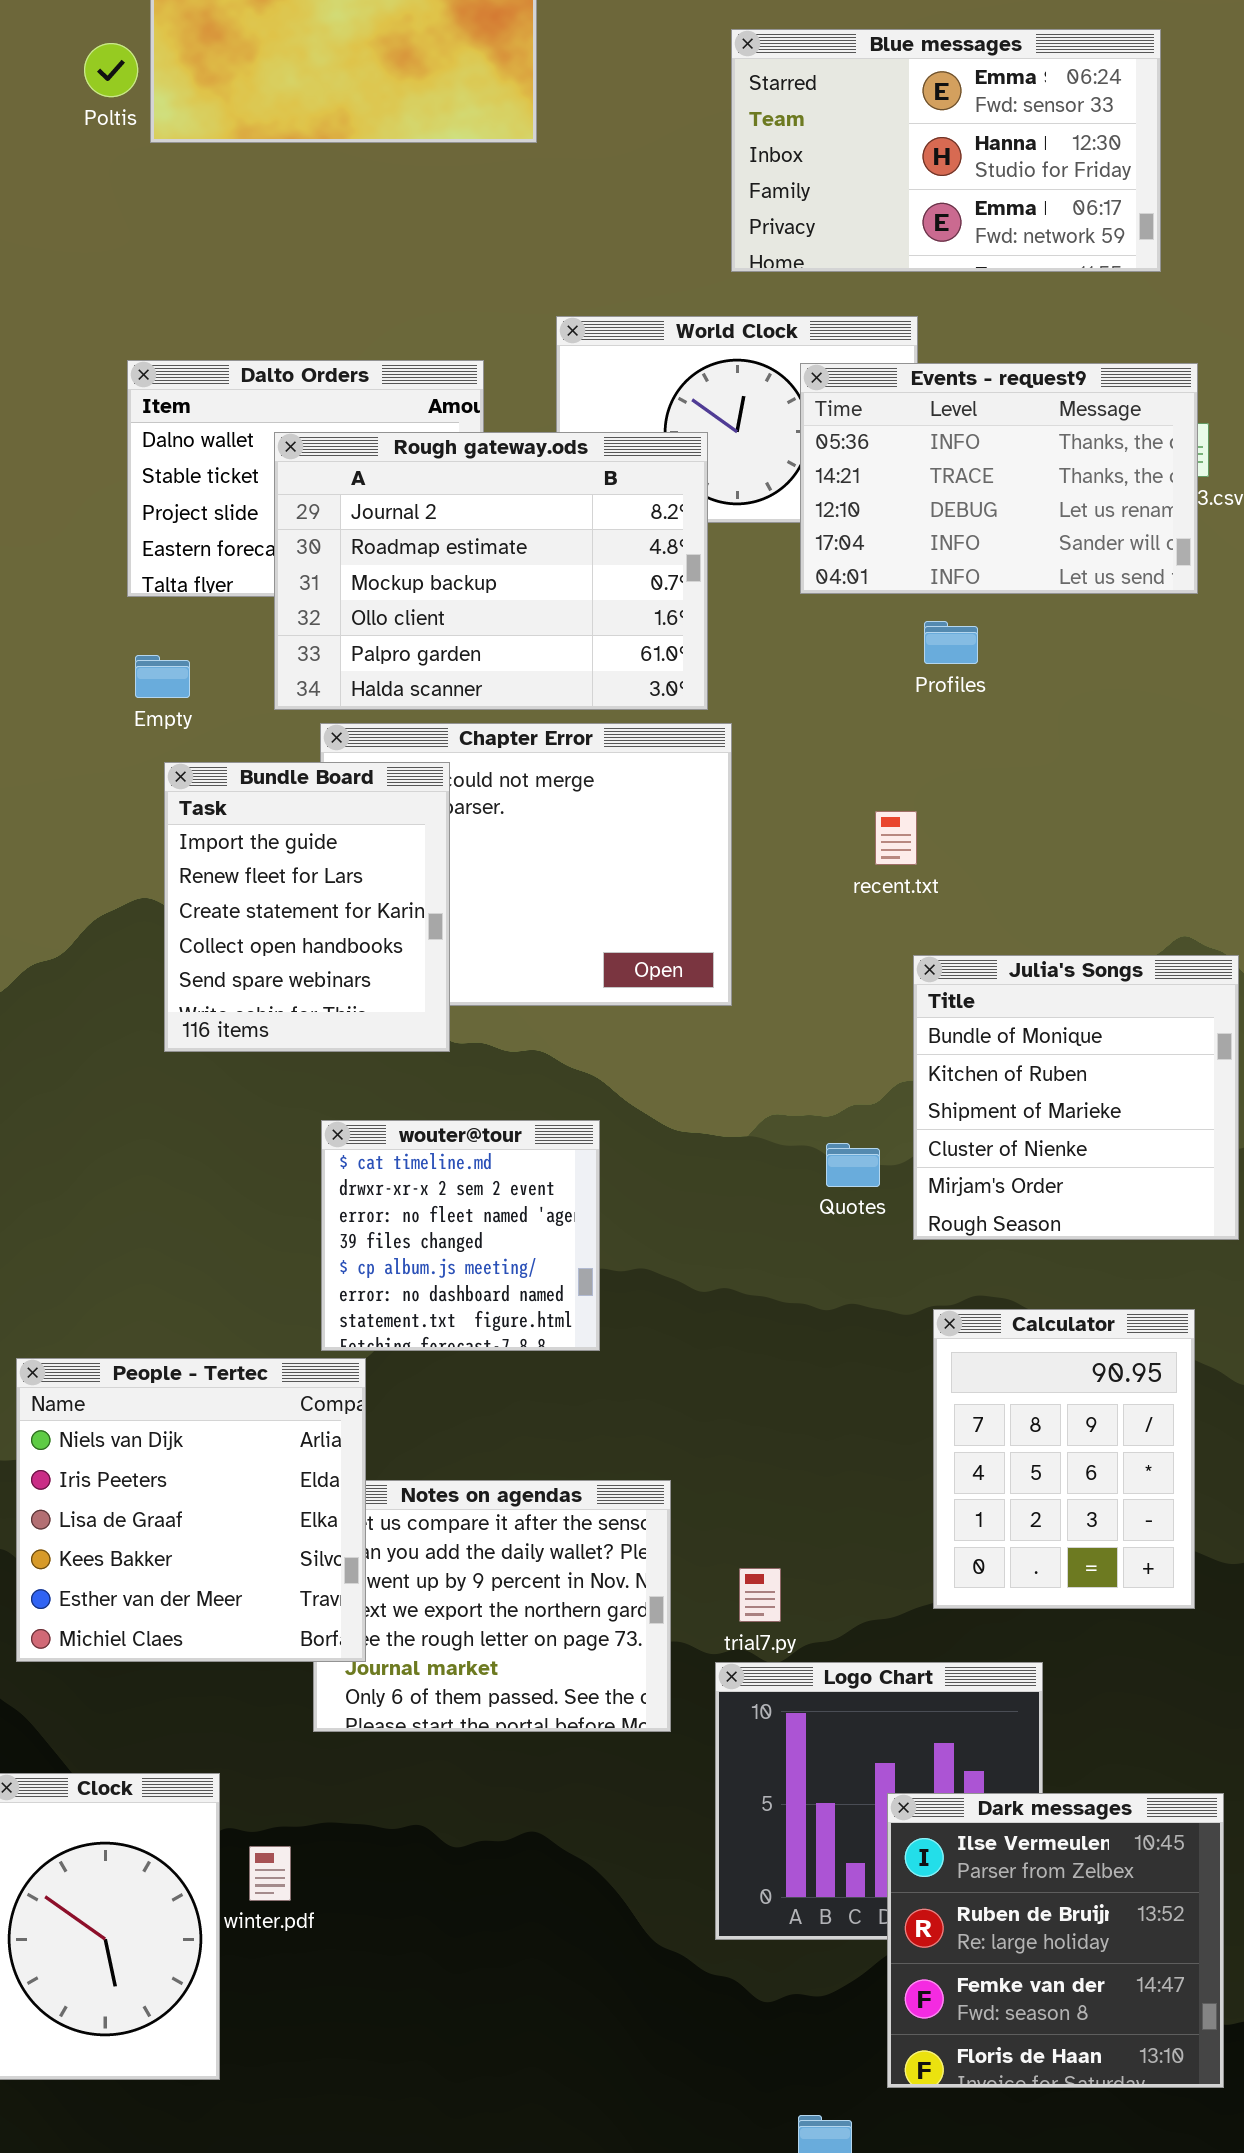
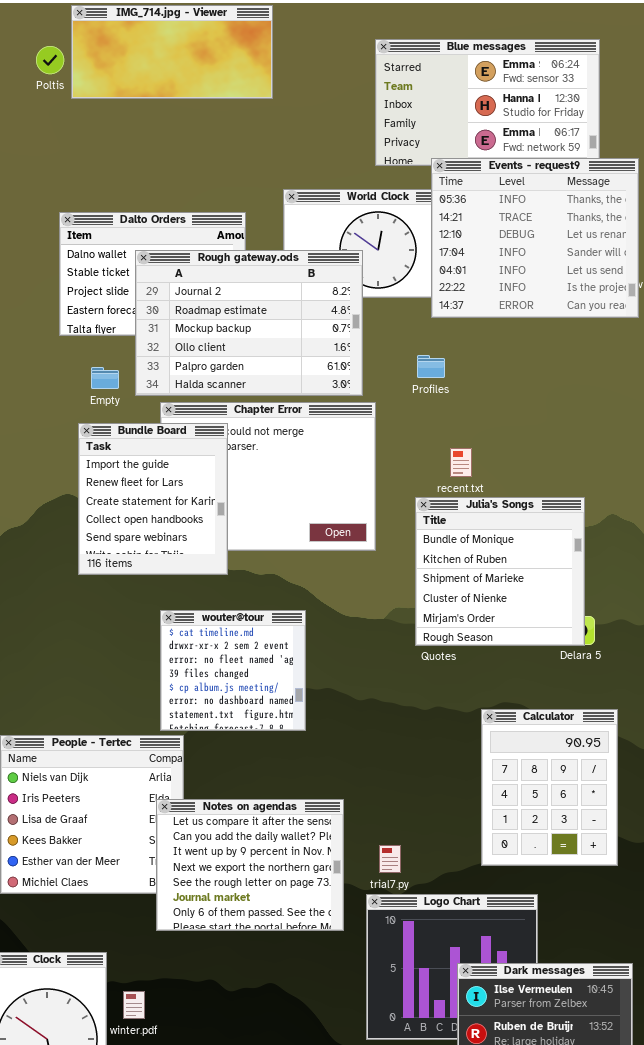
Events - request9: [800,363,1198,594] -> [431,158,639,318], moved, resized
Profiles: [924,621,978,664] -> [417,355,445,378], moved
Empty: [135,655,190,698] -> [91,367,119,389], moved
Julia's Songs: [913,955,1239,1240] -> [415,497,585,646], moved
Notes on agendas: [313,1480,671,1732] -> [156,799,344,931], raised

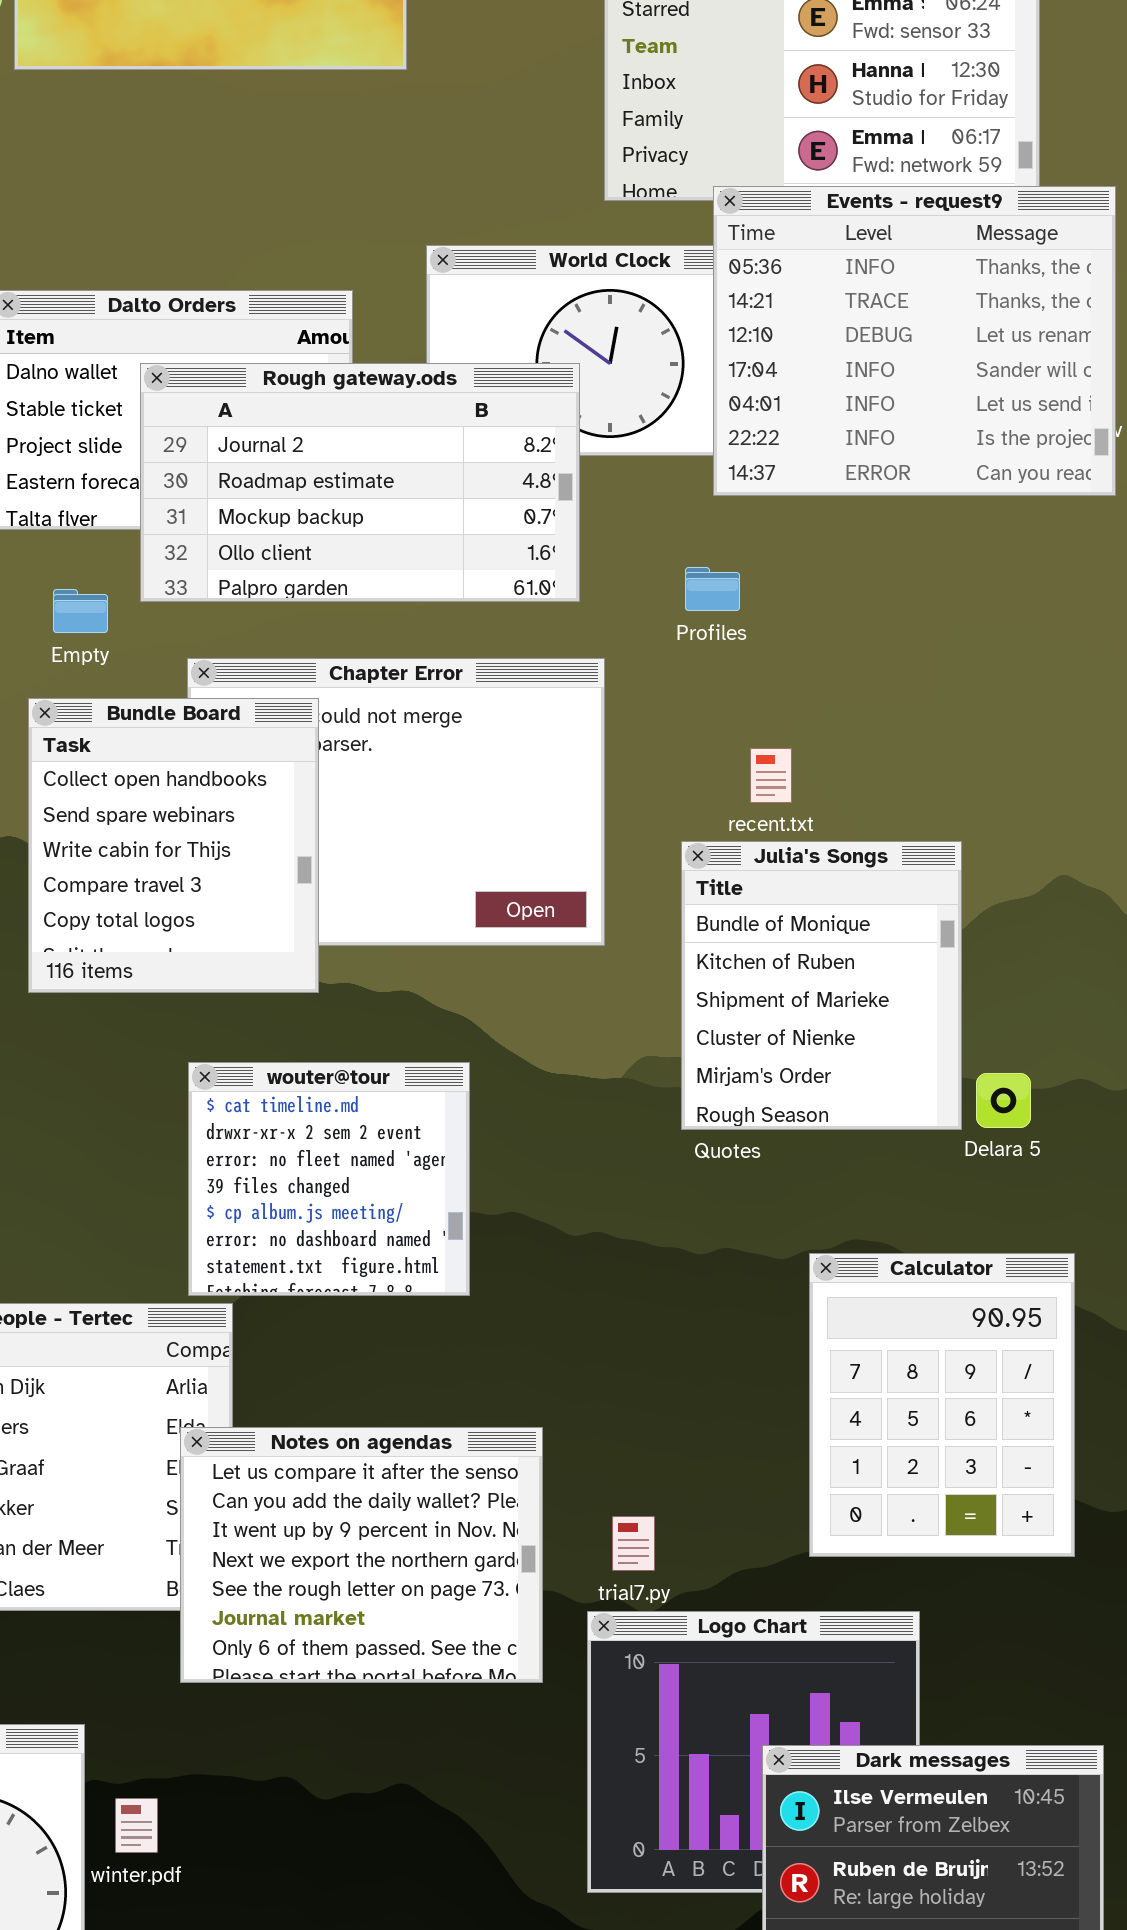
Rough gateway.ods: [135,250,363,396] -> [140,363,580,602], resized
Bundle Board: [78,423,228,575] -> [28,698,319,993], scrolled down 3 rows
Julia's Songs: [415,497,585,646] -> [681,841,962,1130], resized

